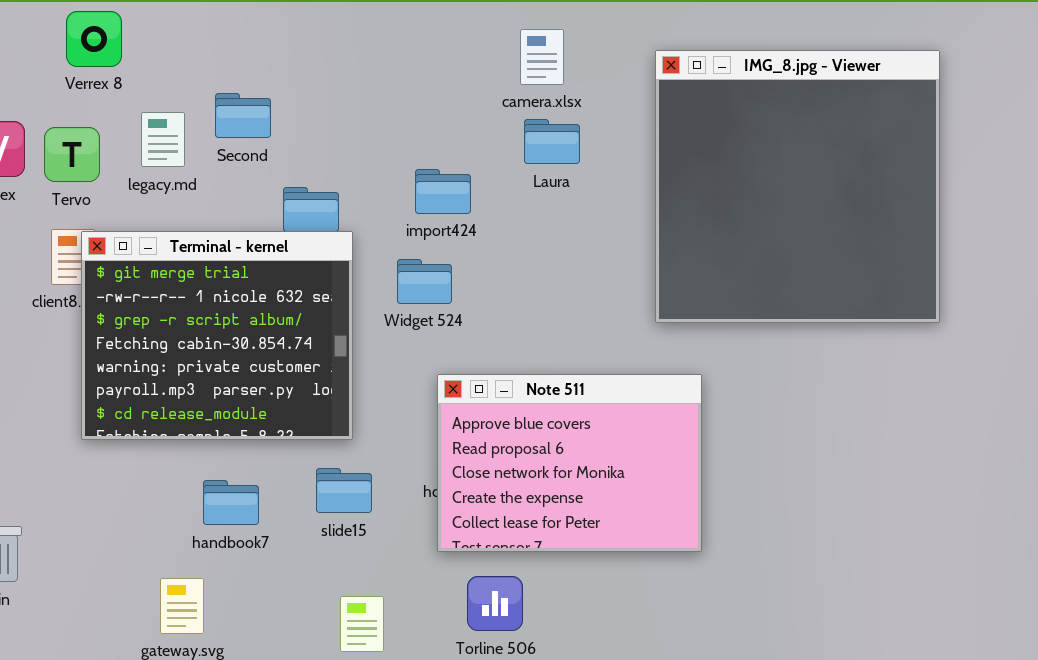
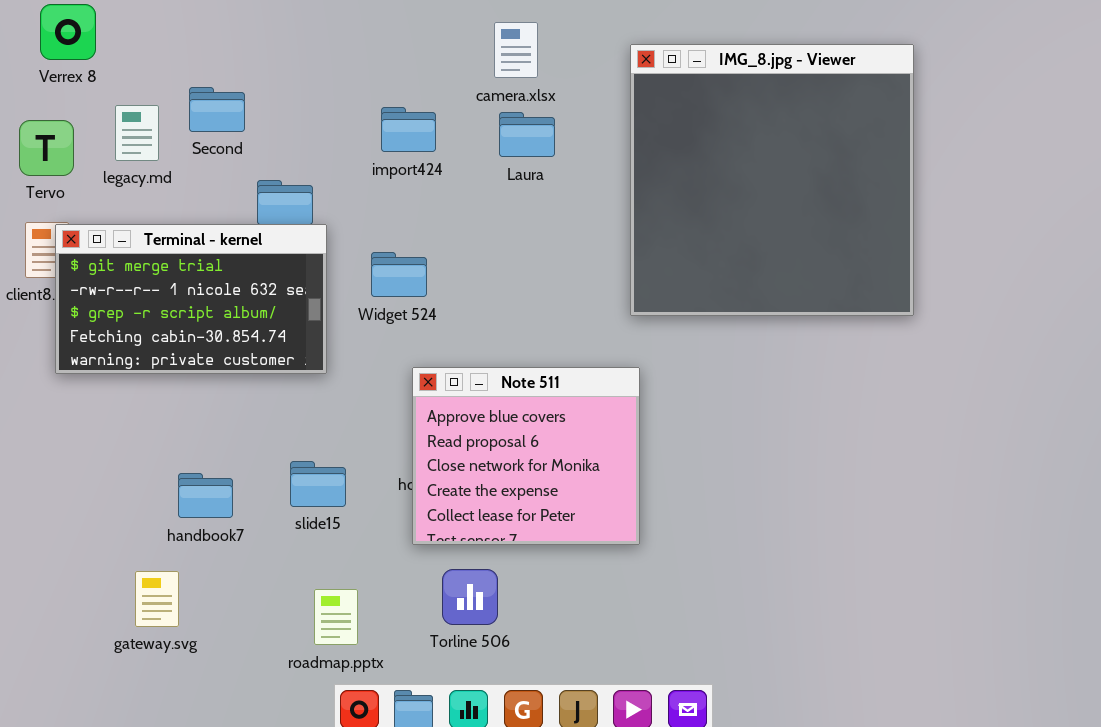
import424: [415,169,471,214] -> [381,107,436,152], moved
Terminal - kernel: [81,231,353,440] -> [55,224,327,374], resized
Note 511: [437,374,702,552] -> [412,367,640,545], resized

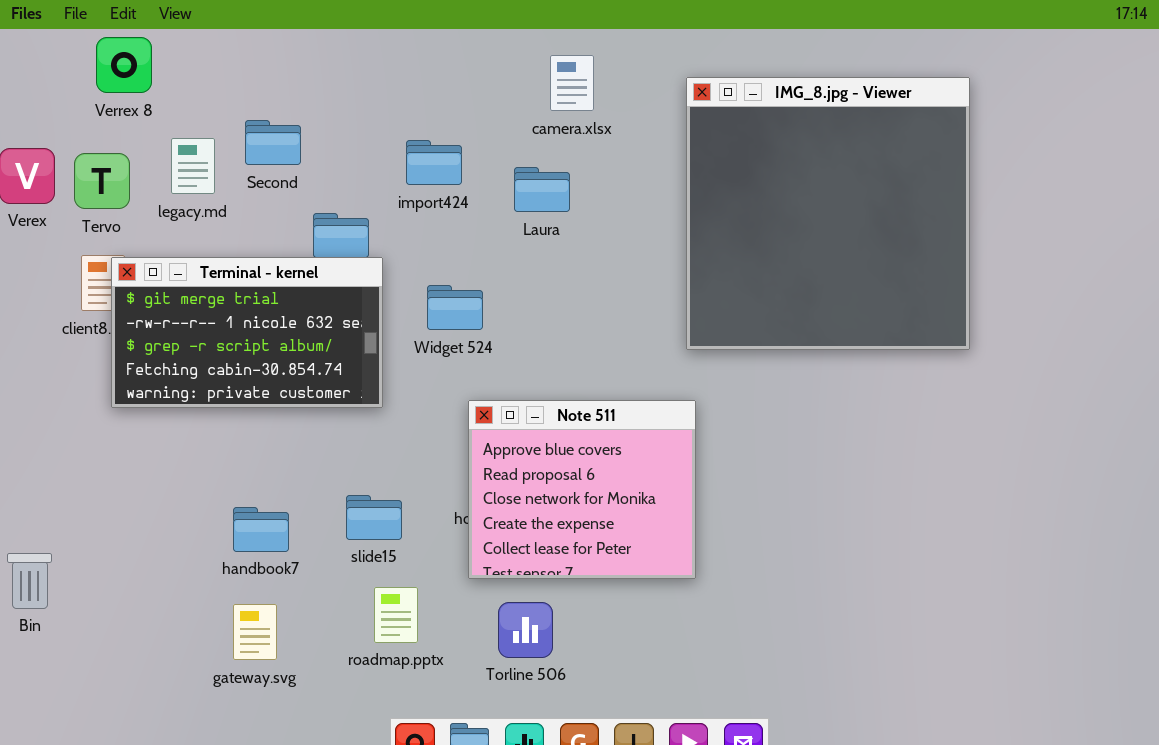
import424: [381,107,436,152] -> [406,140,462,185], moved
Laura: [499,112,555,157] -> [514,167,570,212], moved
gateway.svg: [135,571,179,627] -> [233,604,277,660], moved
roadmap.pptx: [314,589,358,645] -> [374,587,418,643], moved

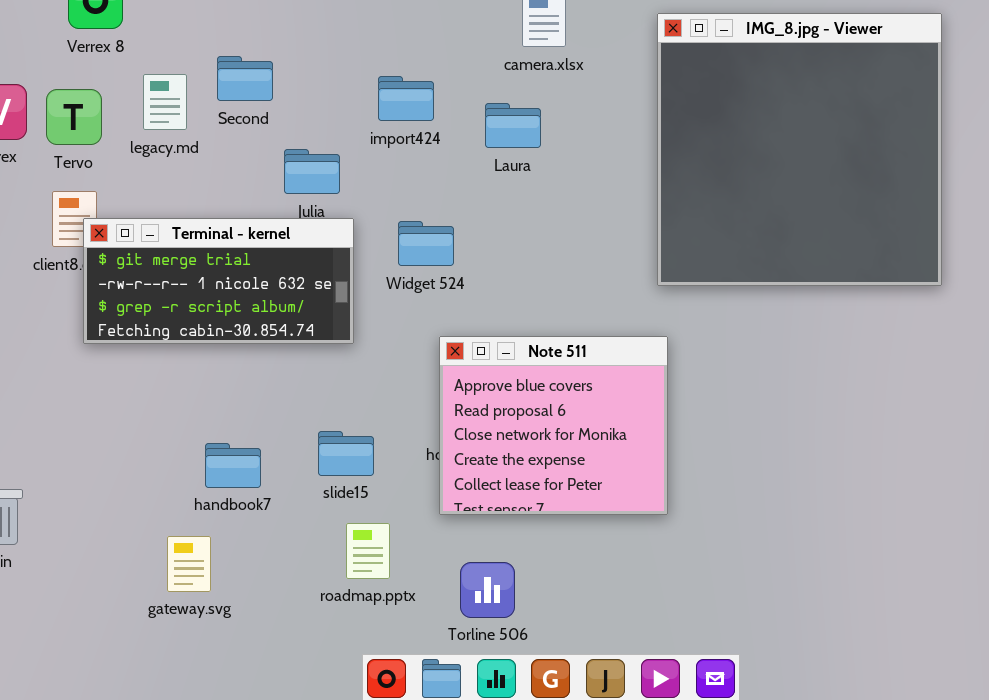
Terminal - kernel: [111,257,383,408] -> [83,218,354,344], resized
Torline 506: [498,602,553,658] -> [460,562,515,618], moved
gateway.svg: [233,604,277,660] -> [167,536,211,592], moved

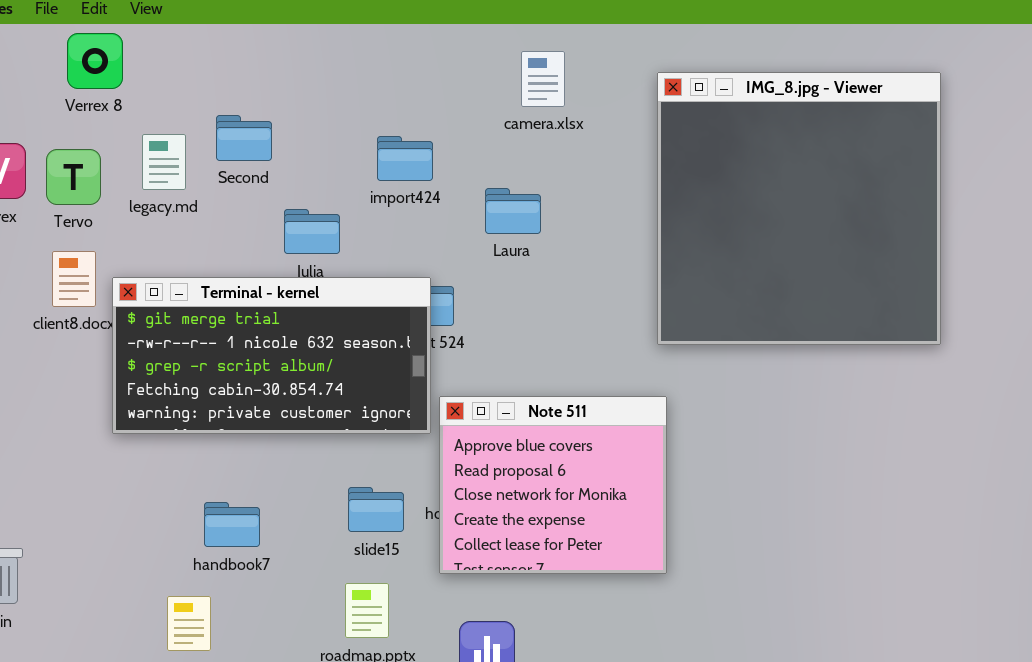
Laura: [485,103,541,148] -> [485,188,541,234], moved
Terminal - kernel: [83,218,354,344] -> [112,277,431,434], moved, resized
slide15: [318,431,374,476] -> [348,487,404,532], moved

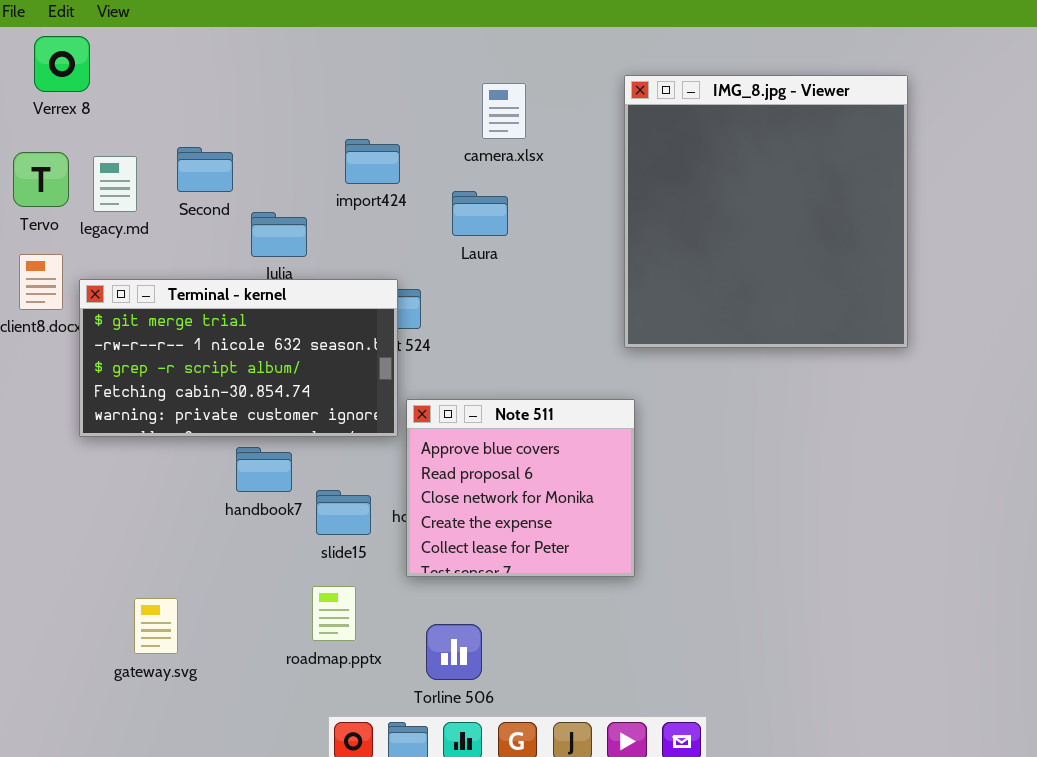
camera.xlsx: [521,51,565,107] -> [482,83,526,139], moved
Second: [216,115,272,161] -> [177,147,233,192], moved
legacy.md: [142,134,186,190] -> [93,156,137,212], moved
handbook7: [204,502,260,547] -> [236,447,292,492], moved

